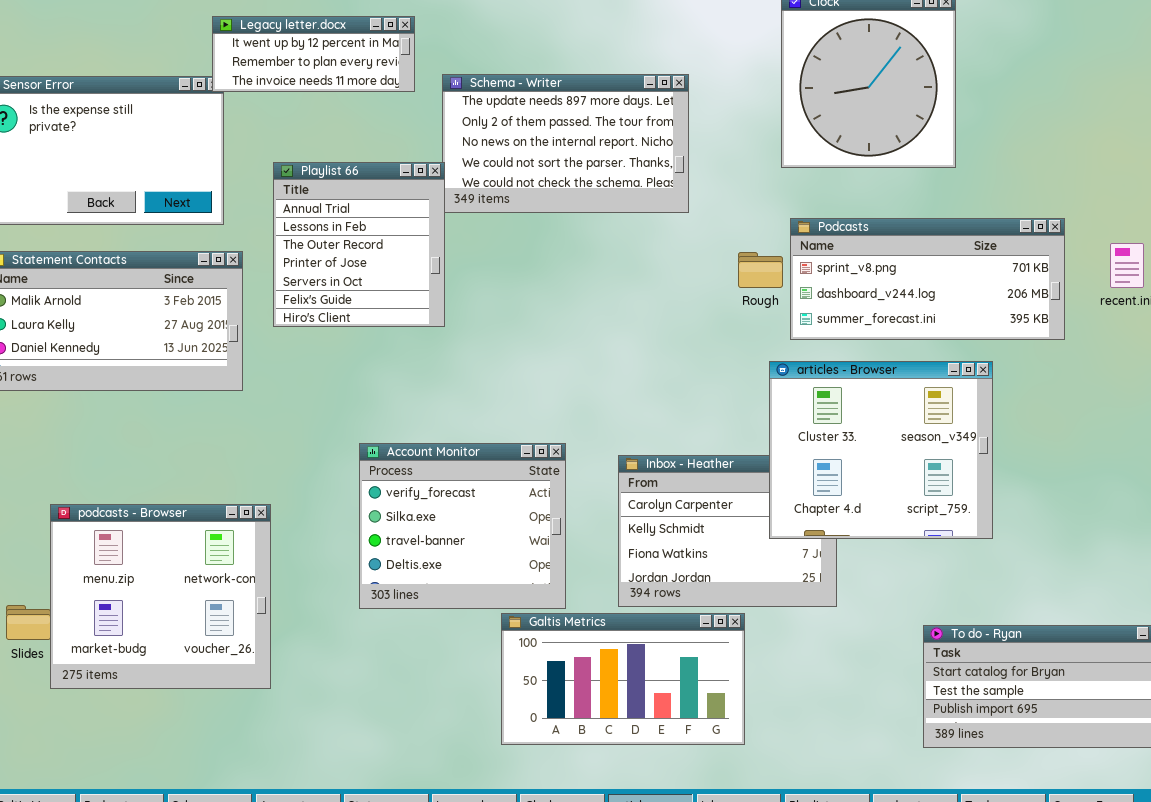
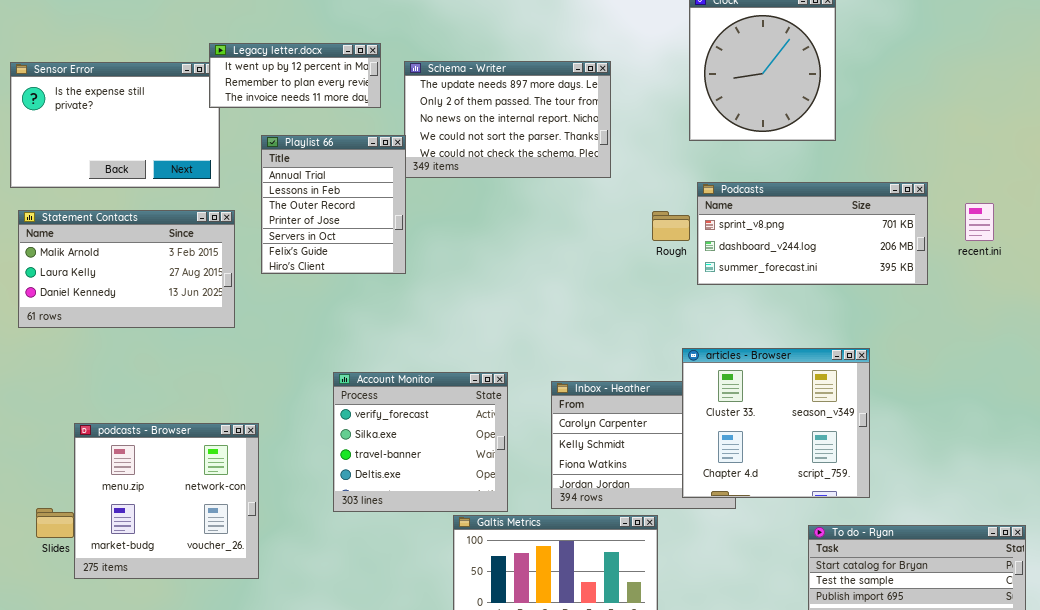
Legacy letter.docx: [212,16,415,92] -> [209,43,381,108], moved
articles - Browser: [769,361,993,539] -> [682,348,870,498], moved

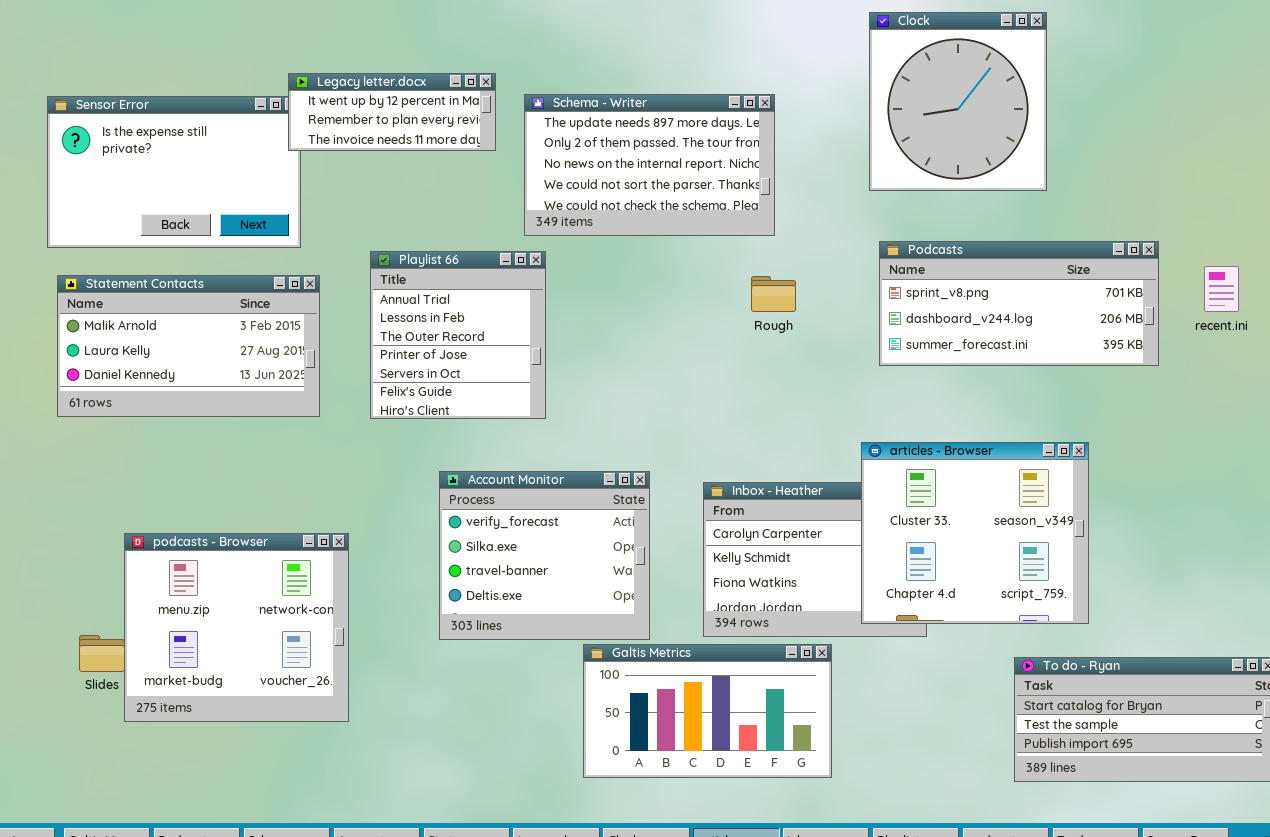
Playlist 66: [261,135,406,274] -> [370,251,546,419], moved
Rough: [652,211,690,241] -> [751,276,796,312], moved

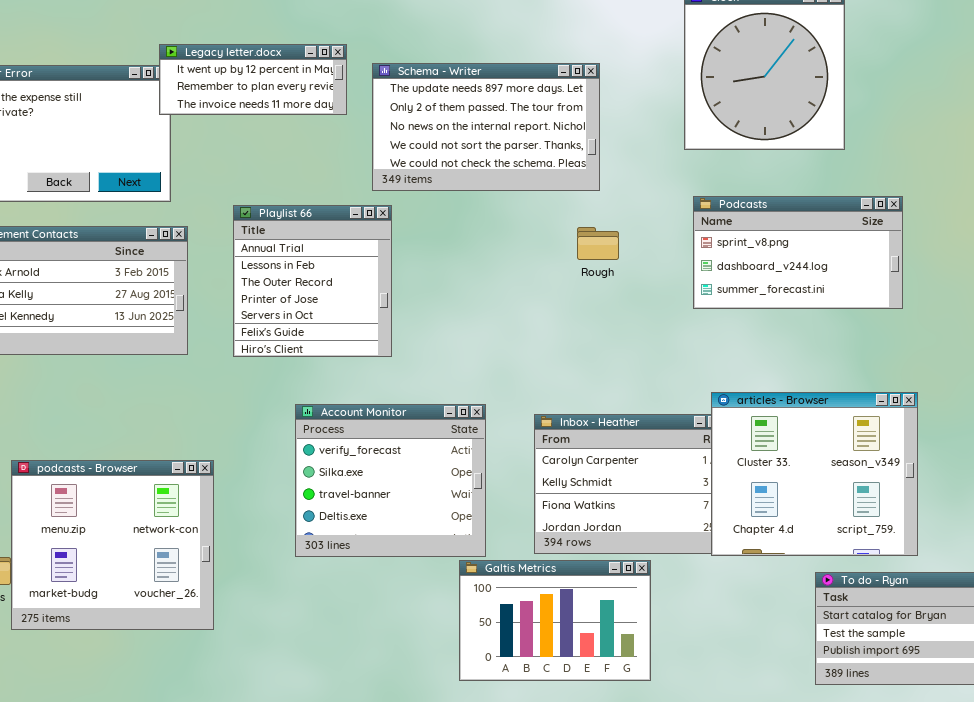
Podcasts: [879,241,1159,366] -> [693,196,903,309], resized
articles - Browser: [861,442,1089,624] -> [711,392,918,556], moved
Galtis Metrics: [583,644,832,778] -> [459,560,651,681], resized

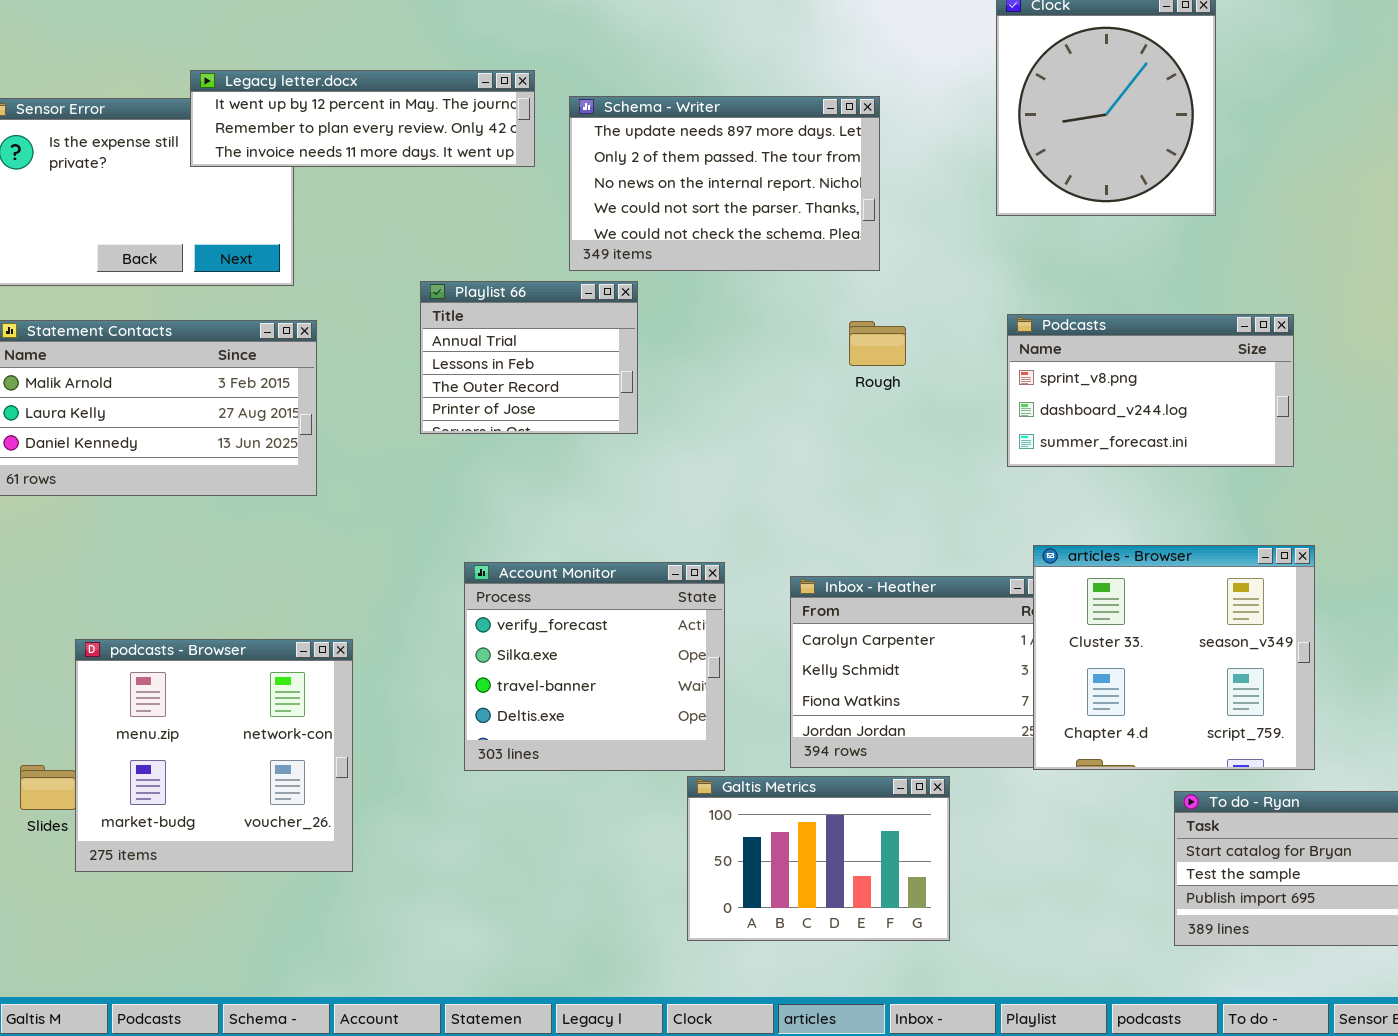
Legacy letter.docx: [159,44,347,115] -> [190,70,535,167], resized
Podcasts: [693,196,903,309] -> [1007,314,1294,467], moved
Playlist 66: [233,205,392,357] -> [420,281,638,434], moved, resized

